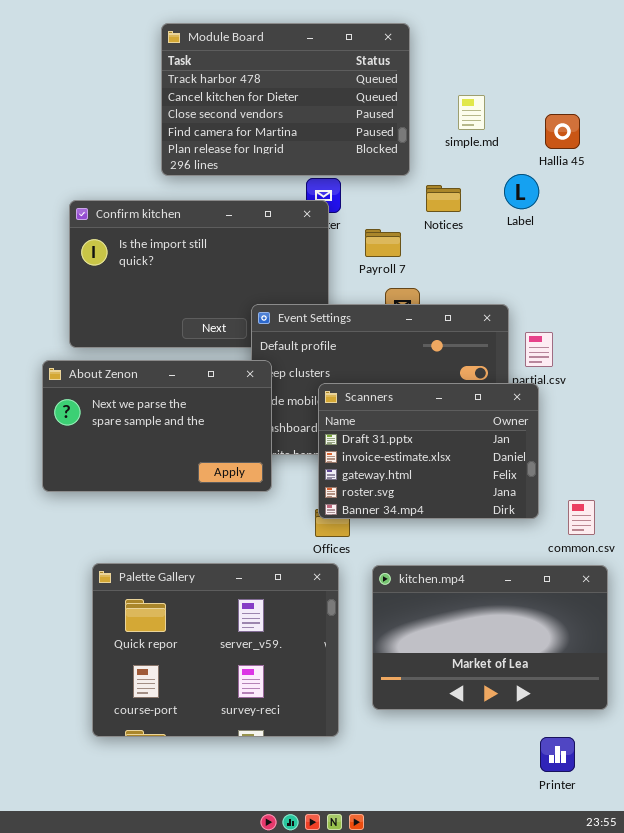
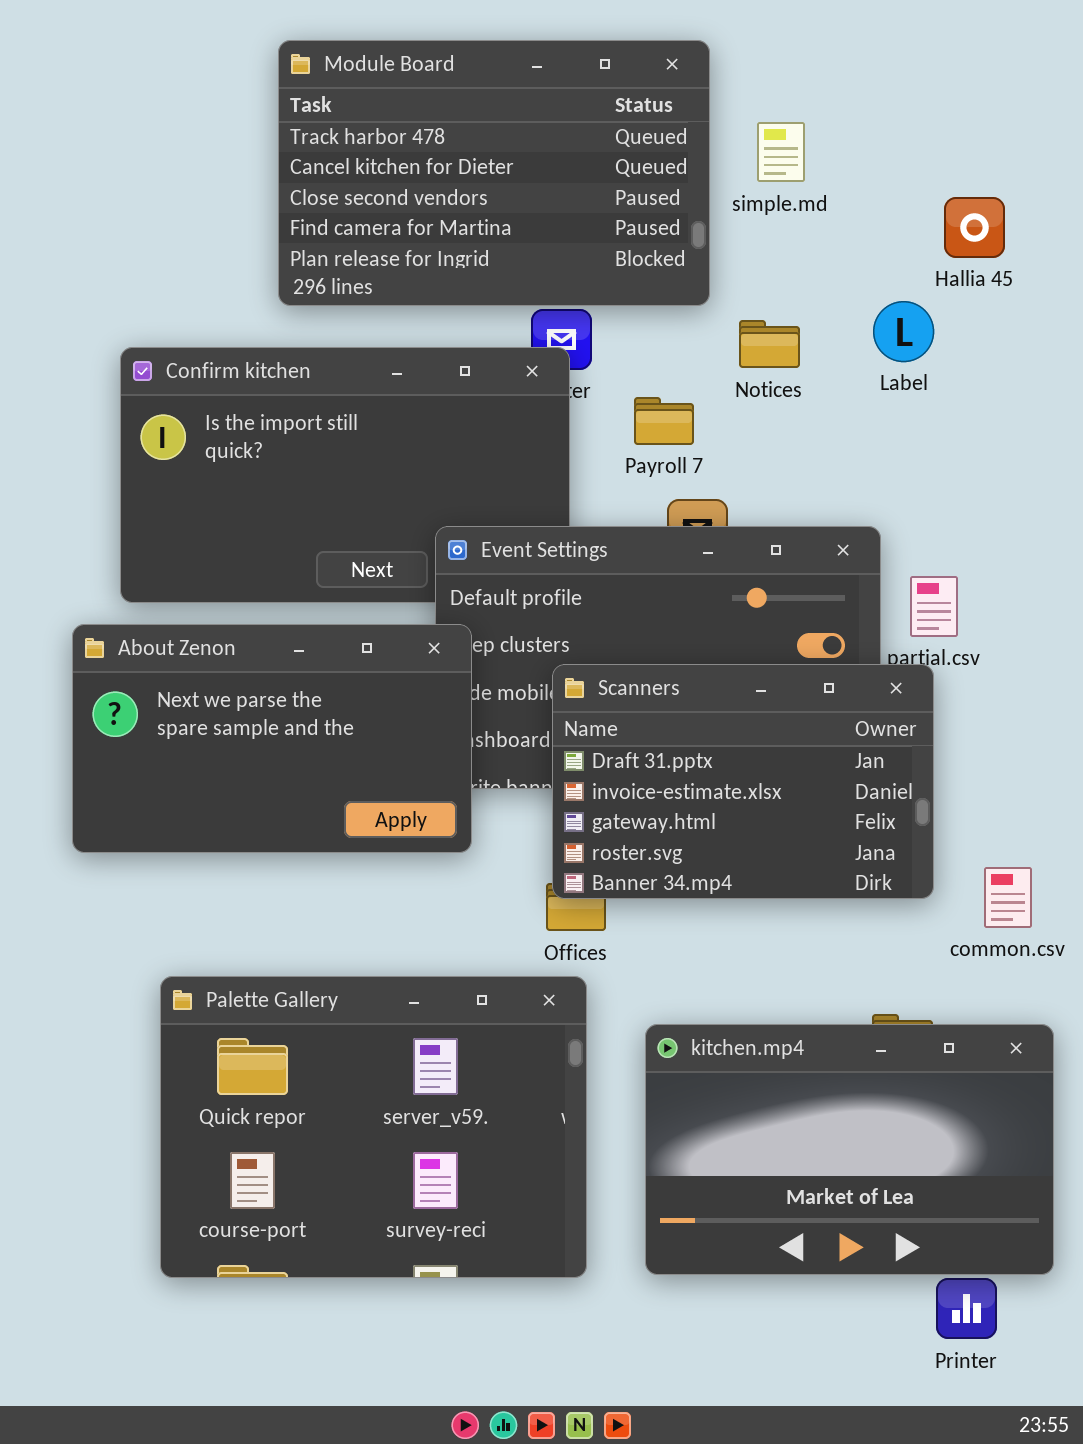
simple.md: [458,95,485,130] -> [757,122,805,182], moved
kitchen.mp4: [372,565,608,710] -> [645,1024,1054,1275], moved

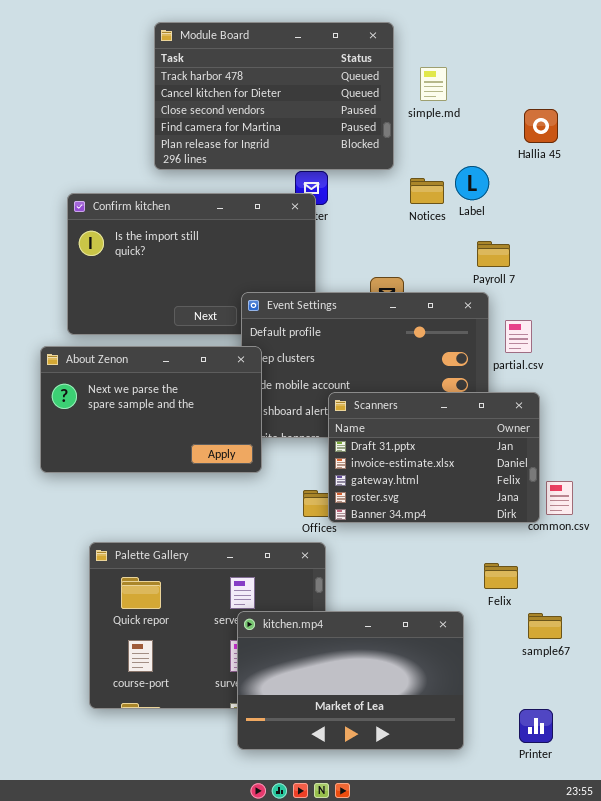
Label: [873,301,934,362] -> [455,166,489,200], moved
Payroll 7: [634,397,694,445] -> [477,241,510,267], moved
Scanners: [552,664,934,899] -> [328,392,540,523], moved
kitchen.mp4: [645,1024,1054,1275] -> [237,611,464,750], moved

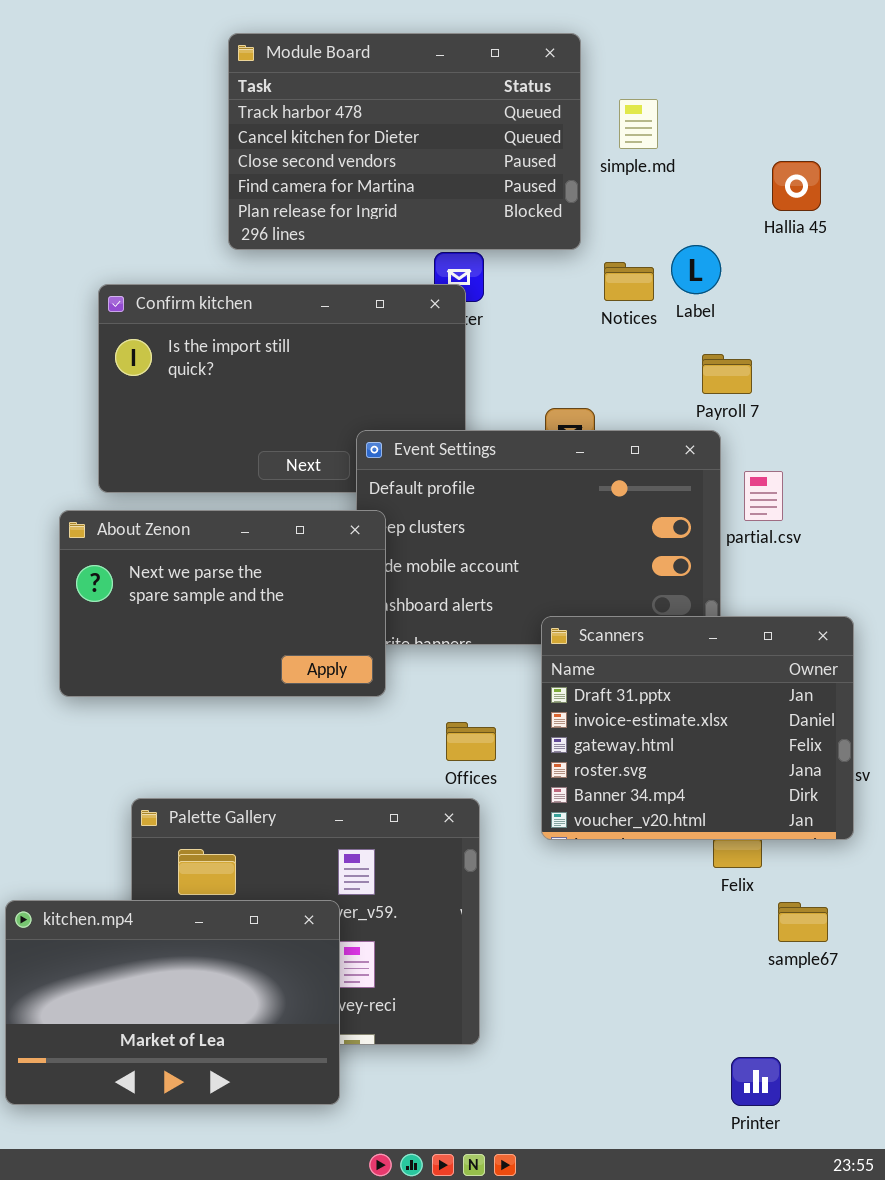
Scanners: [328,392,540,523] -> [541,616,854,840], moved, resized
kitchen.mp4: [237,611,464,750] -> [5,900,340,1105], moved
Printer: [519,709,553,743] -> [731,1057,781,1106], moved

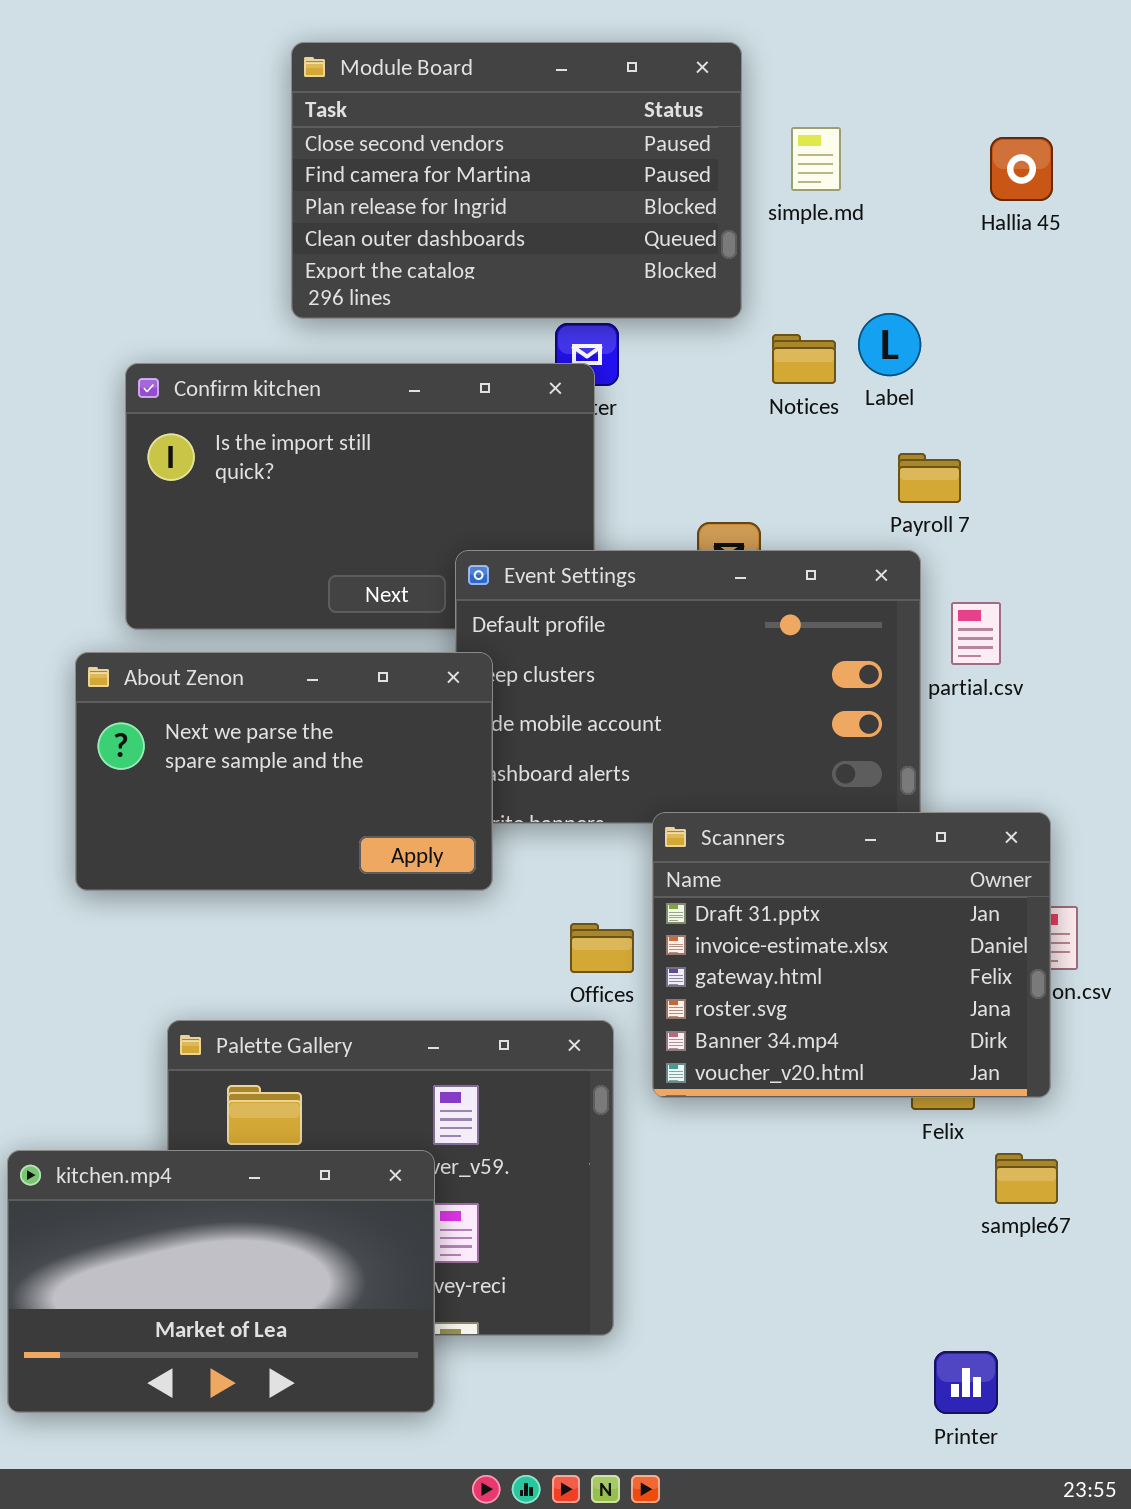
Module Board: [228,33,581,250] -> [291,42,742,319], scrolled down 2 rows
Hallia 45: [772,161,821,211] -> [990,137,1053,201], moved
Scanners: [541,616,854,840] -> [652,812,1051,1098], moved

